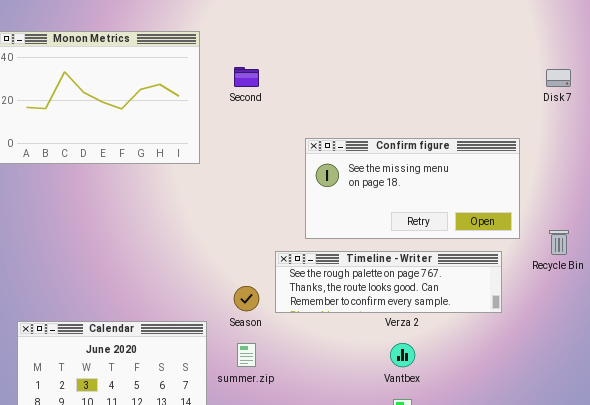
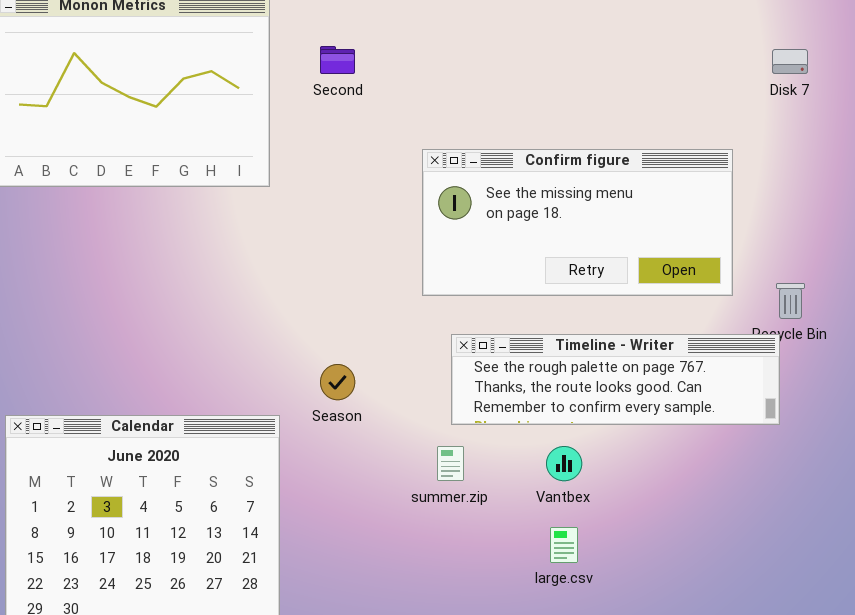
Timeline - Writer: [275,251,502,313] -> [451,334,780,425], moved
summer.zip: [237,343,256,367] -> [437,446,464,481], moved

